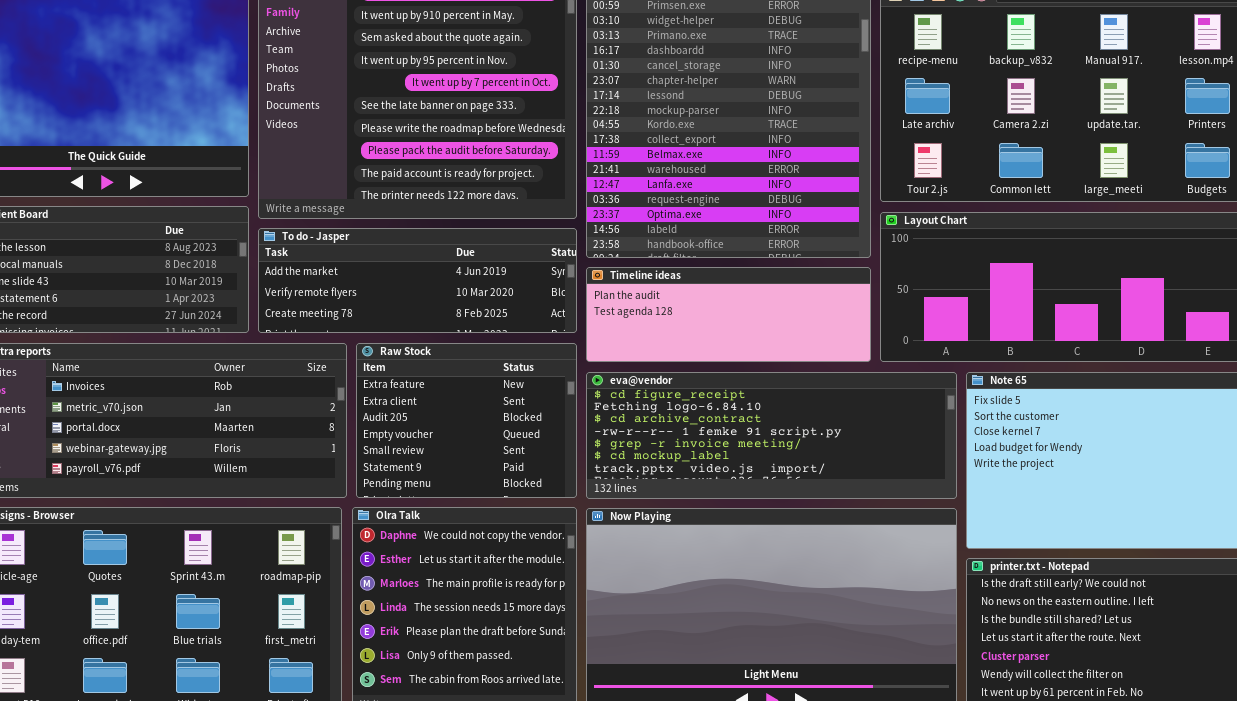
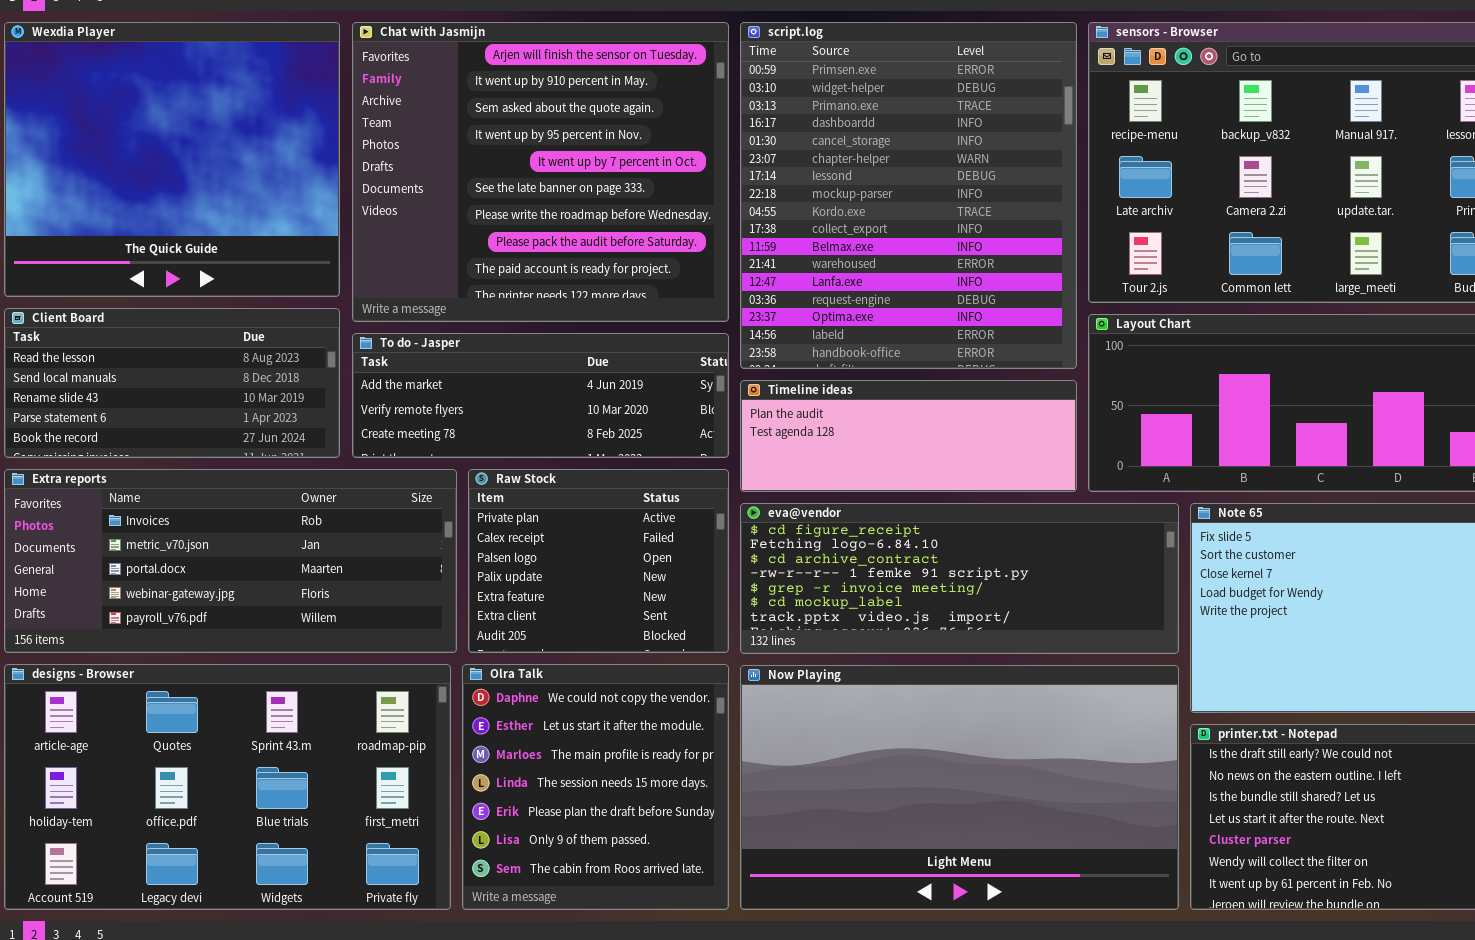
Raw Stock: [356,343,577,498] -> [468,469,729,653], scrolled up 4 rows

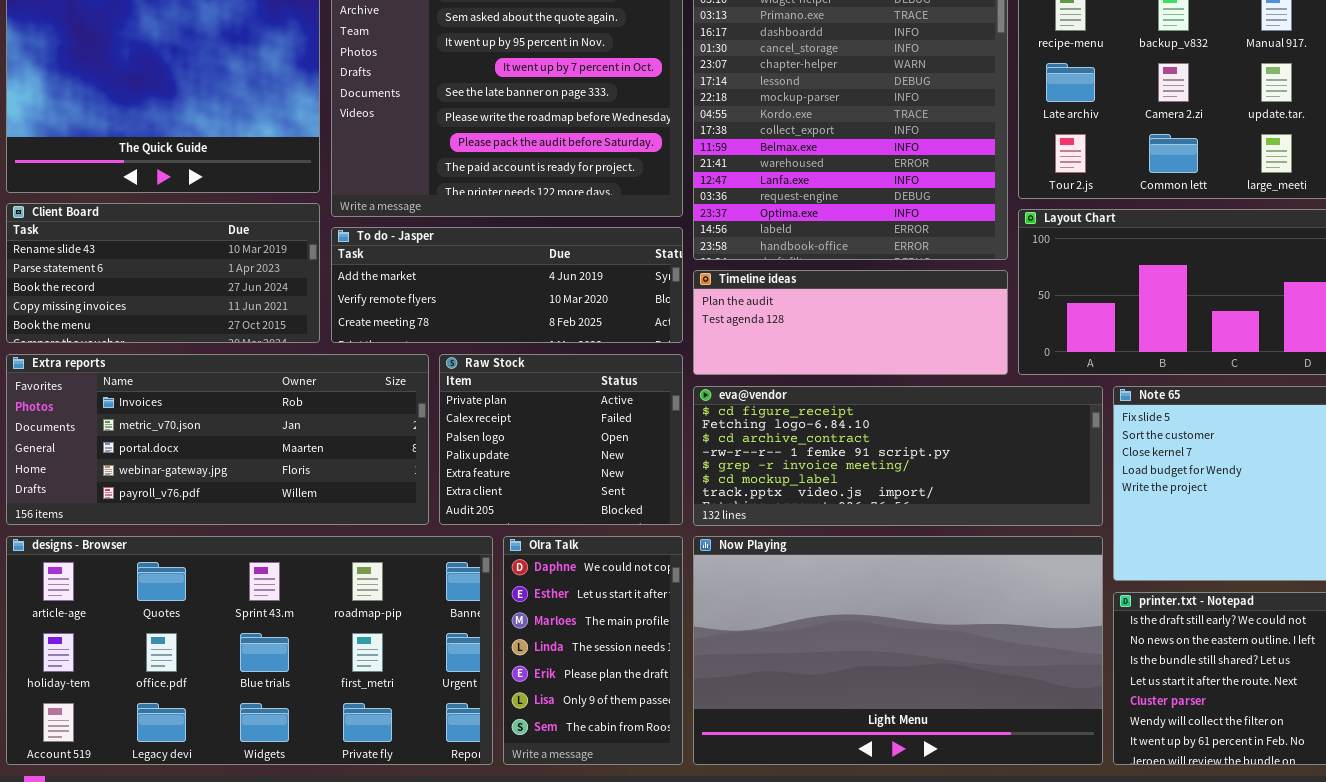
Client Board: [4,308,340,458] -> [6,203,320,343], scrolled down 2 rows
designs - Browser: [4,664,451,910] -> [6,536,493,765], resized
Olra Talk: [462,664,729,910] -> [503,536,683,765], resized

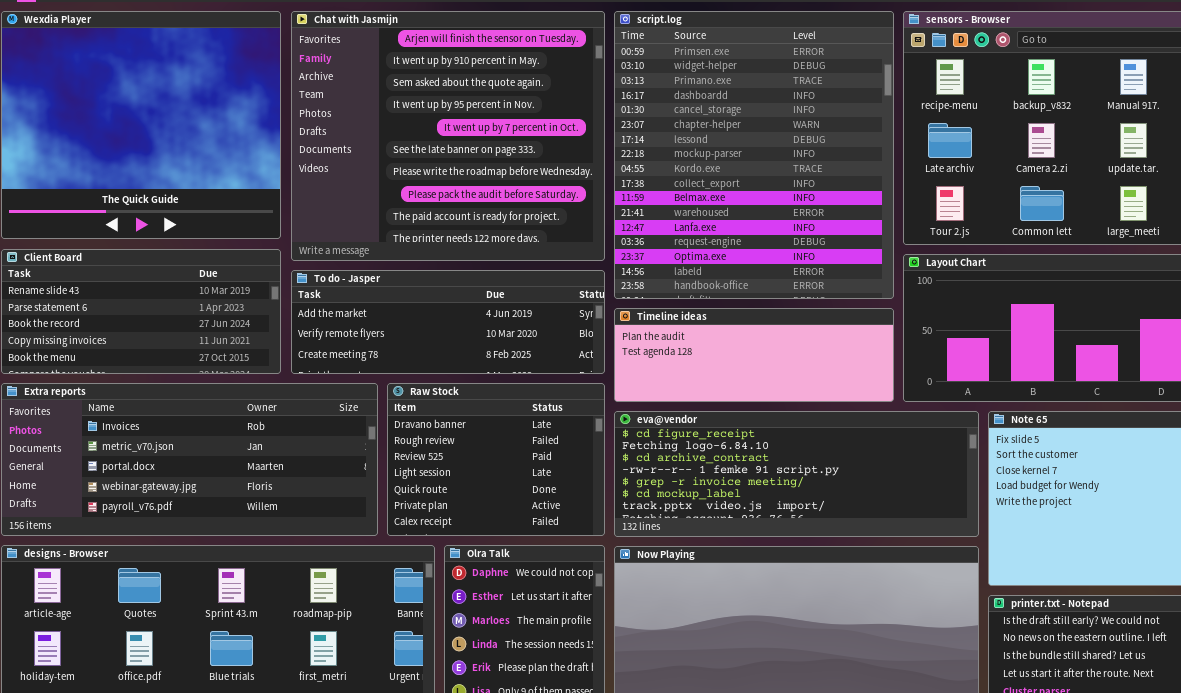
Raw Stock: [439,354,683,525] -> [387,383,605,536], scrolled up 5 rows

